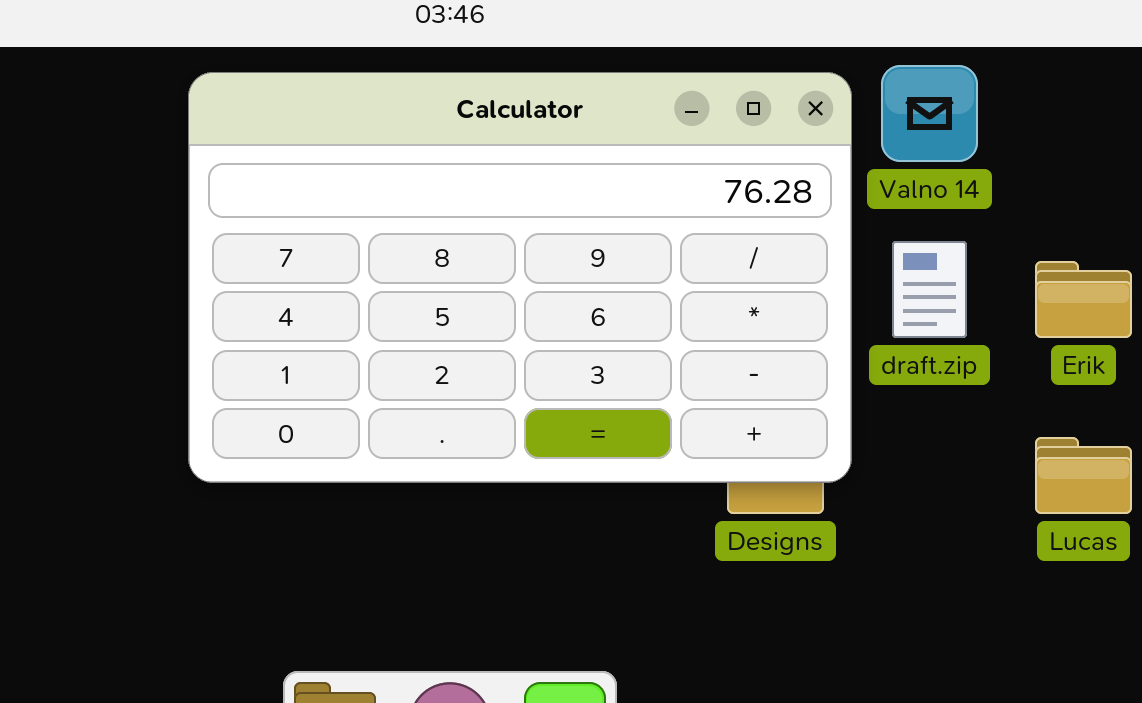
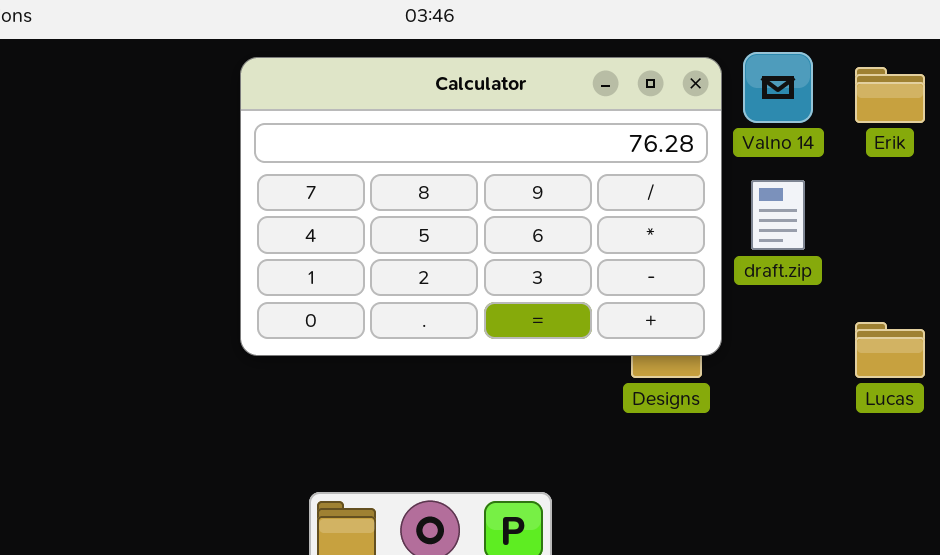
Erik: [1035,261,1132,338] -> [855,67,925,123], moved

